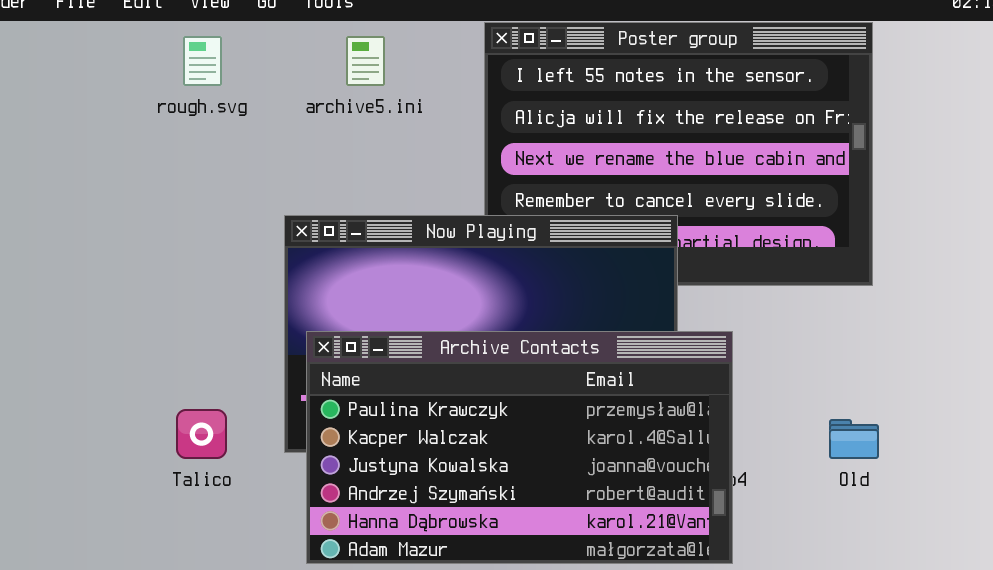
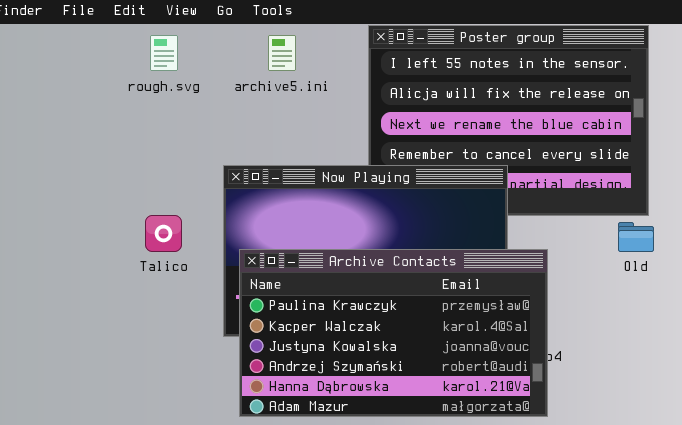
Talico: [176,409,227,459] -> [145,215,182,252], moved
Old: [829,419,879,459] -> [618,222,654,252], moved

